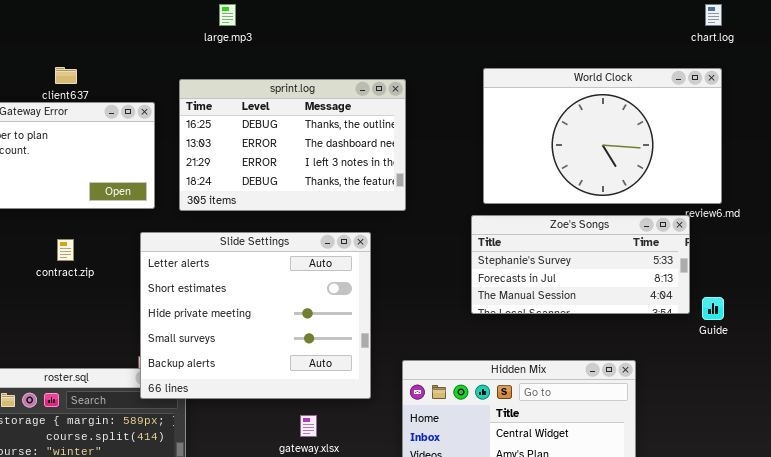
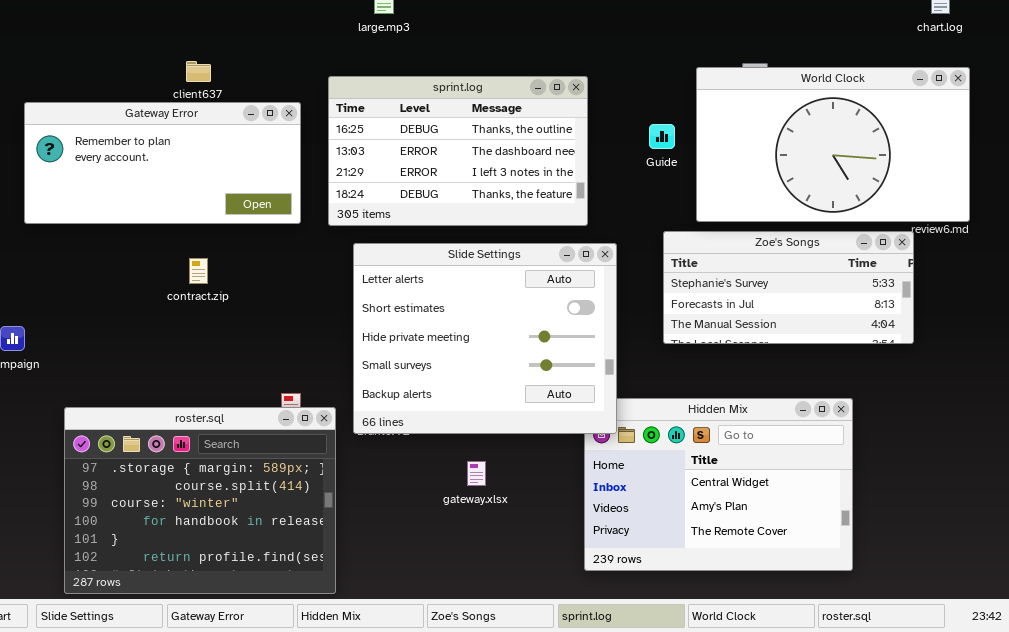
World Clock: [483,68,722,204] -> [696,67,970,222], moved
Slide Settings: [140,232,371,399] -> [353,243,617,434], moved
Guide: [702,297,724,320] -> [649,124,675,149], moved

